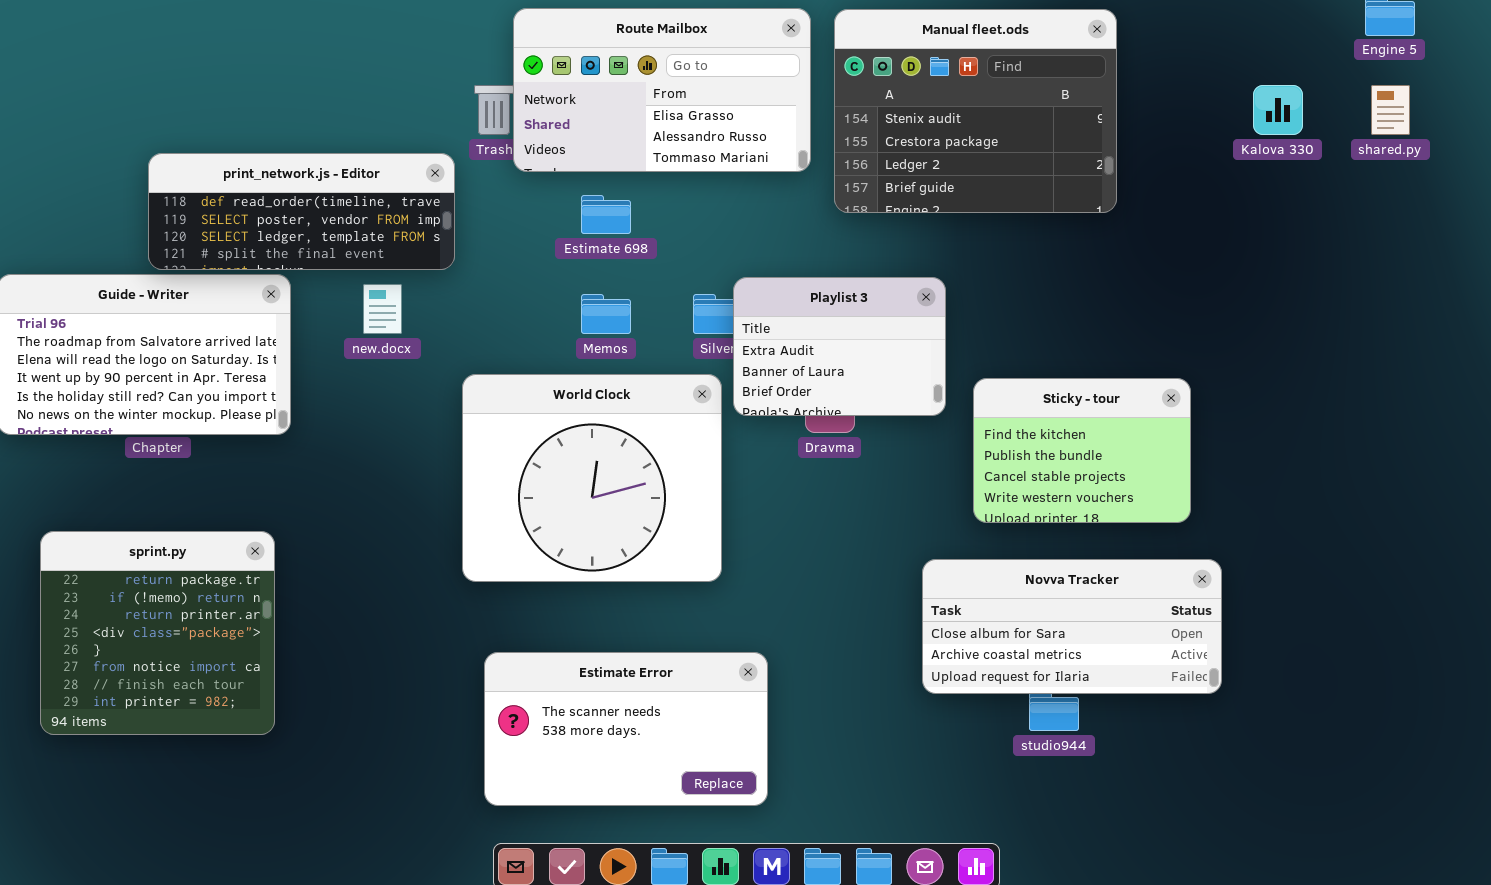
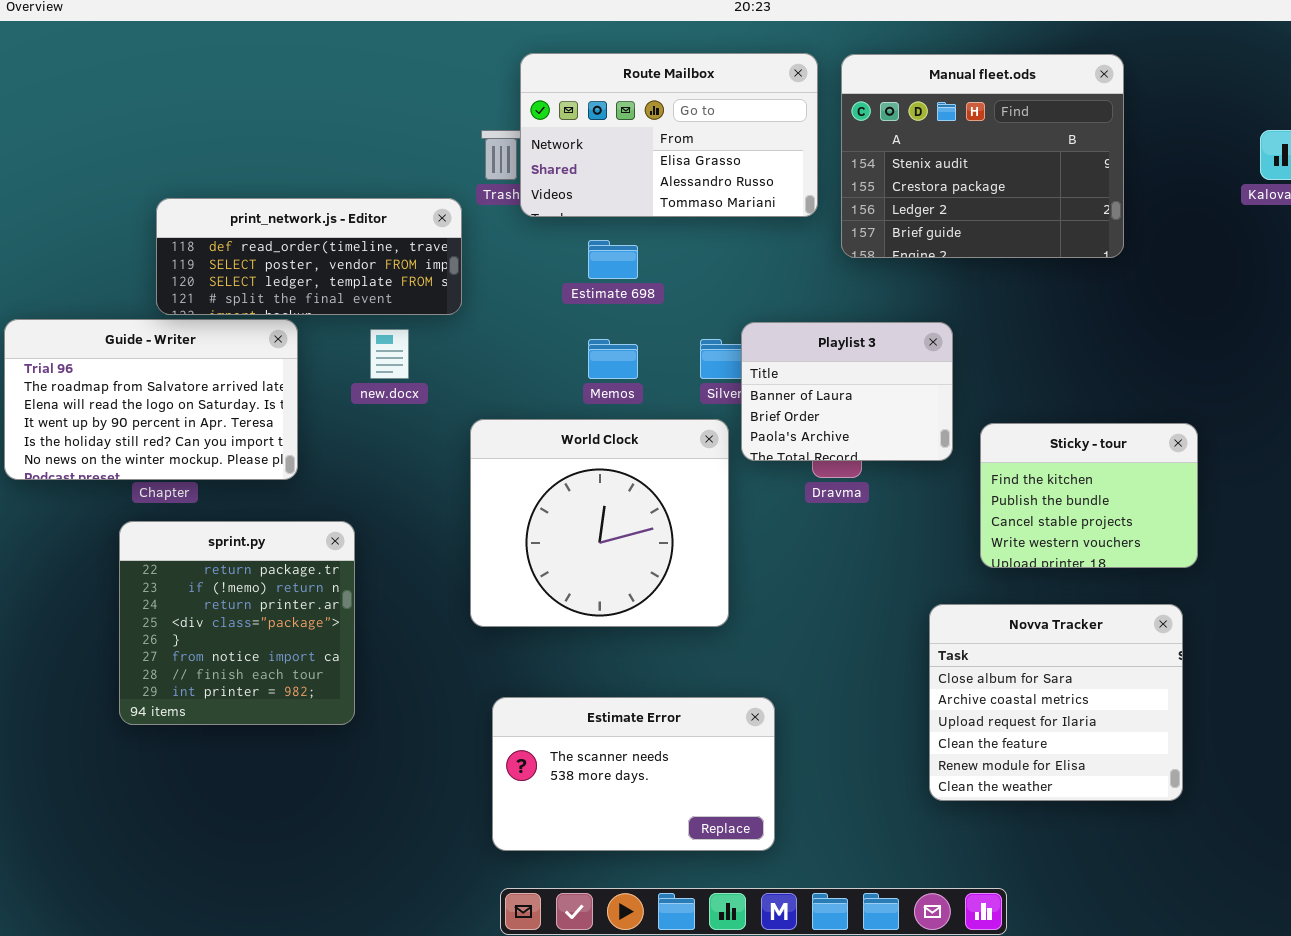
Playlist 3: [733,277,946,416] -> [741,322,953,461], scrolled down 1 row
sprint.py: [40,531,275,735] -> [119,521,355,725], moved
Novva Tracker: [922,559,1222,694] -> [929,604,1183,801], resized

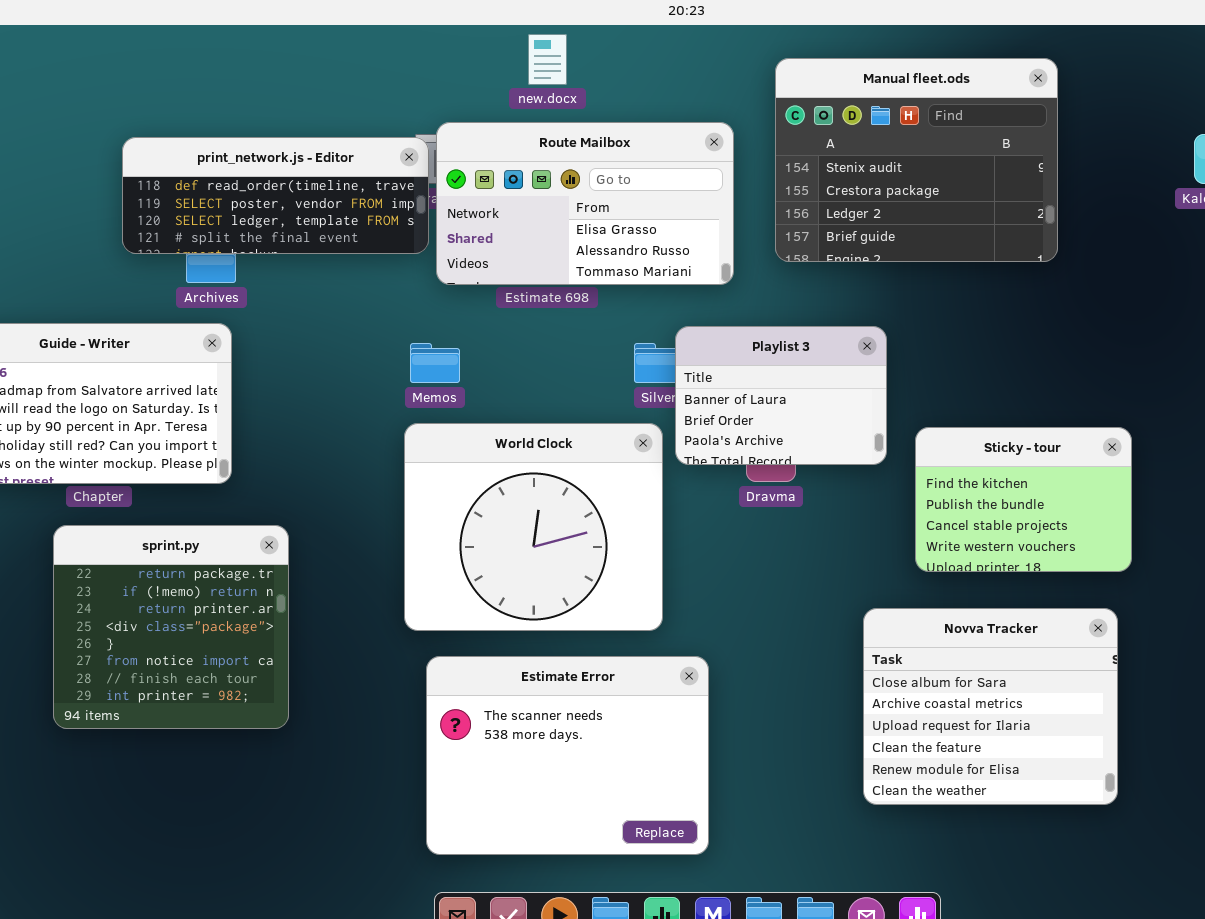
Route Mailbox: [520,53,818,217] -> [436,122,734,285], moved
print_network.js - Editor: [156,198,462,315] -> [122,137,429,254], moved
new.docx: [370,329,409,379] -> [528,34,567,85], moved
Memos: [588,339,638,379] -> [410,343,460,383], moved
Estimate Error: [492,697,775,851] -> [426,656,709,855], resized

